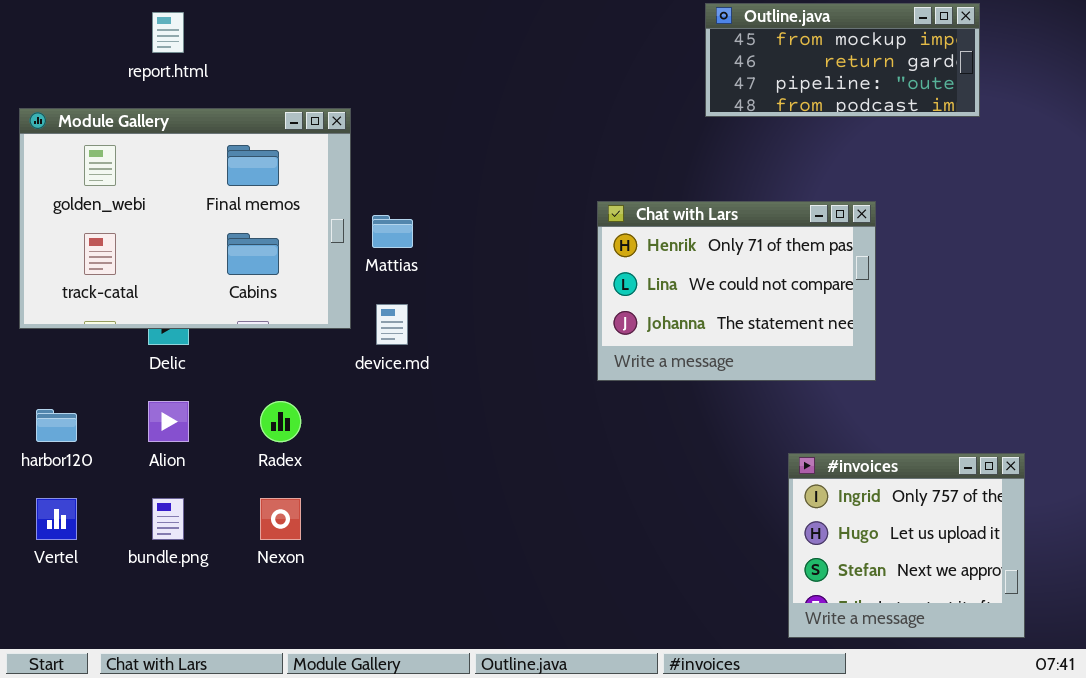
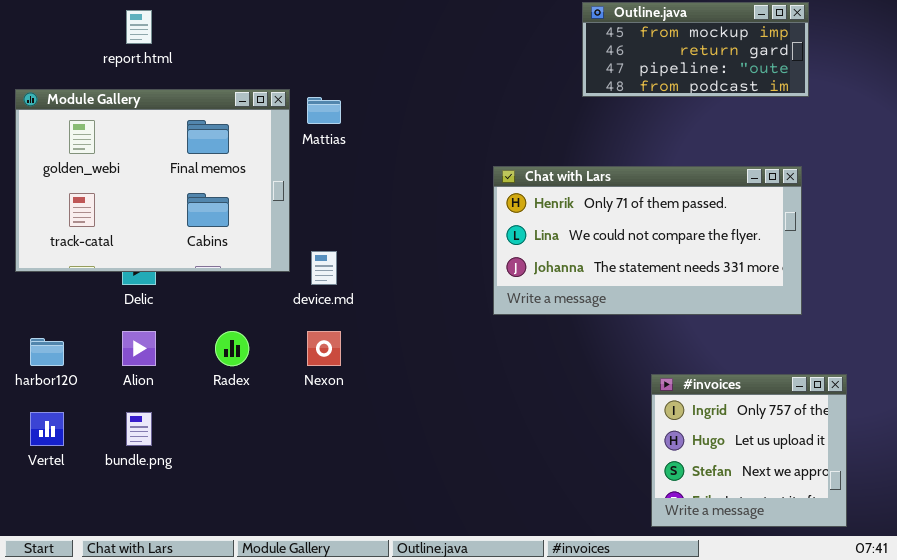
Chat with Lars: [597,201,876,381] -> [493,166,802,315], resized
Mattias: [372,215,413,248] -> [307,97,341,124], moved
Nexon: [260,498,301,540] -> [307,331,341,366], moved

